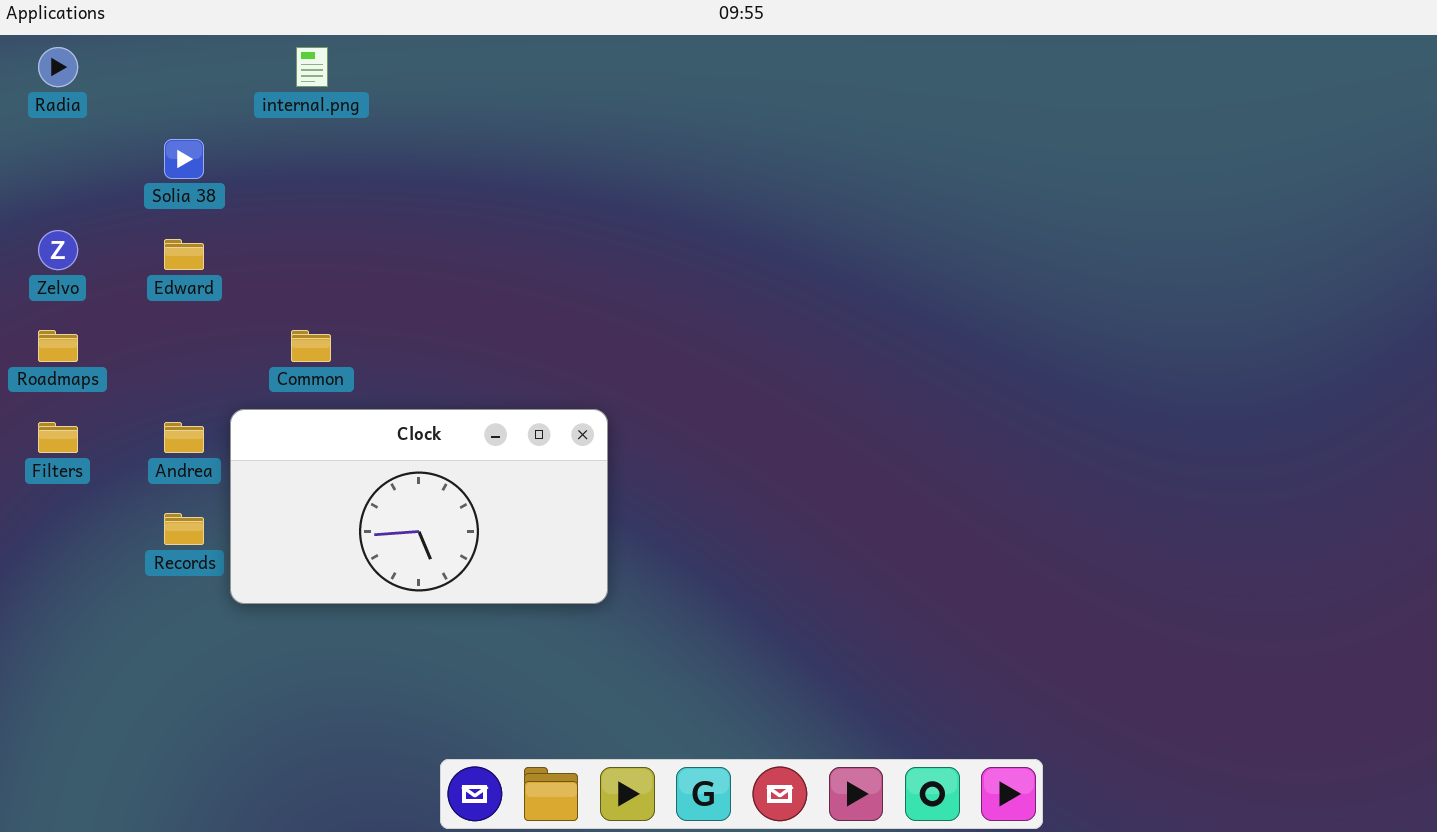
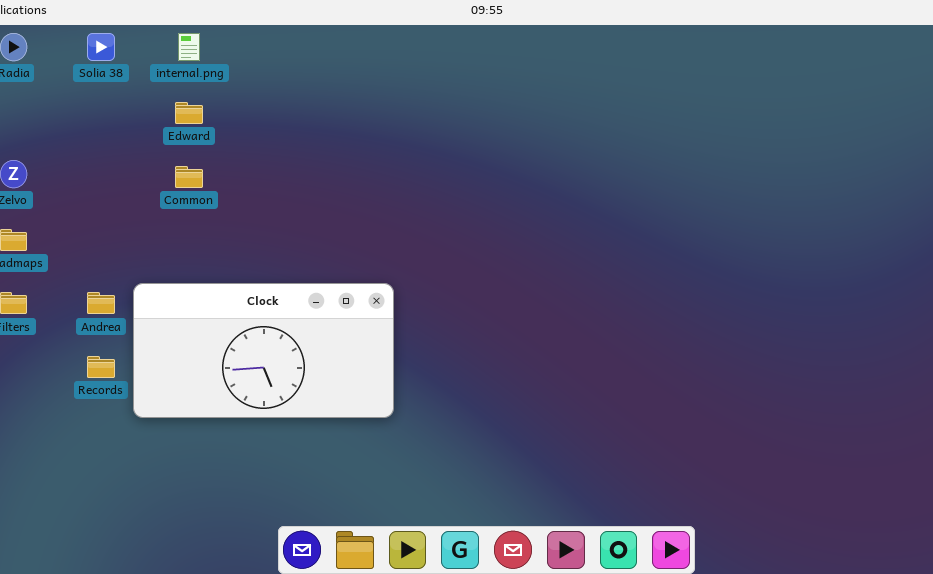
Solia 38: [164,139,204,179] -> [87,33,115,61], moved
Edward: [164,239,204,270] -> [175,102,203,124], moved
Common: [291,330,331,362] -> [175,166,203,188], moved

